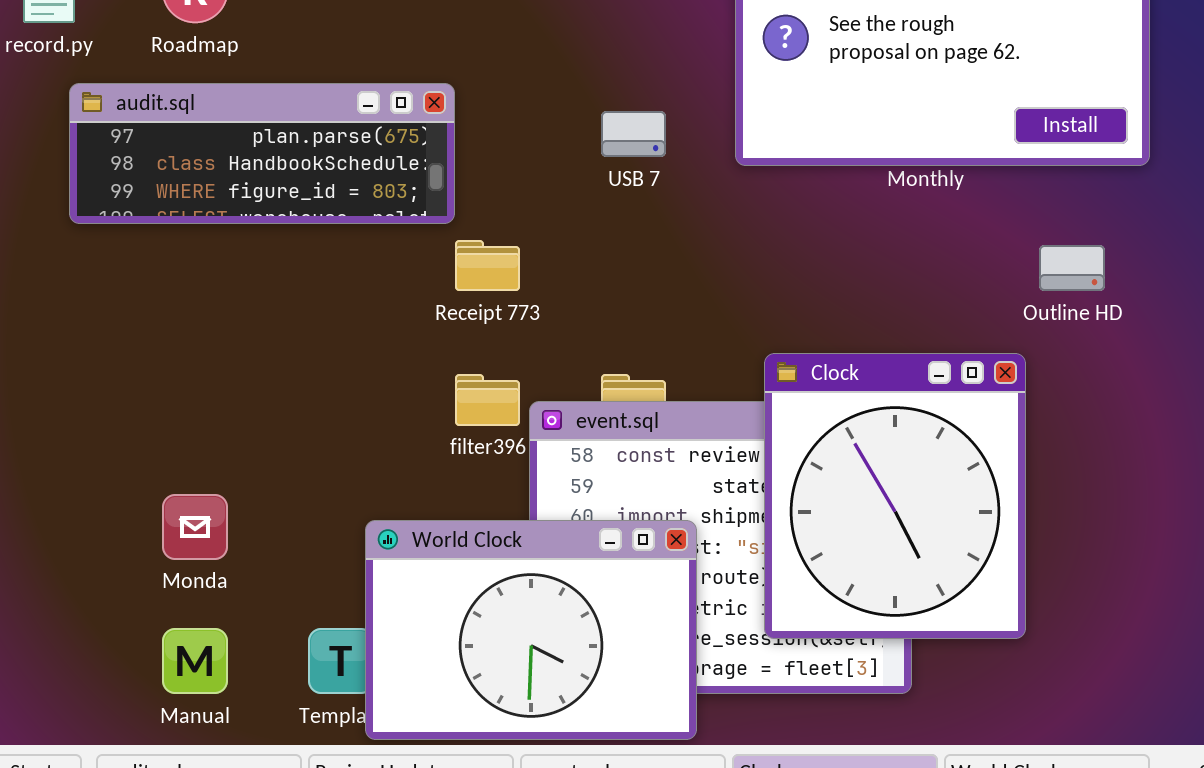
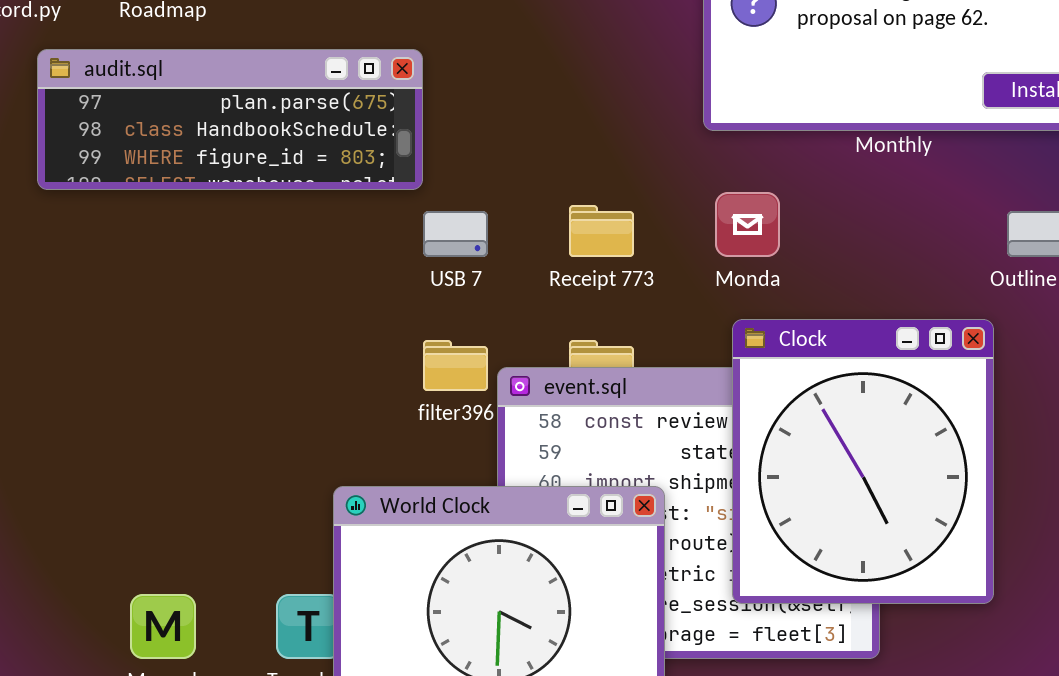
USB 7: [601,111,666,157] -> [423,211,488,257], moved
Receipt 773: [455,240,520,291] -> [569,205,634,257], moved
Monda: [162,494,228,560] -> [715,192,780,257], moved

